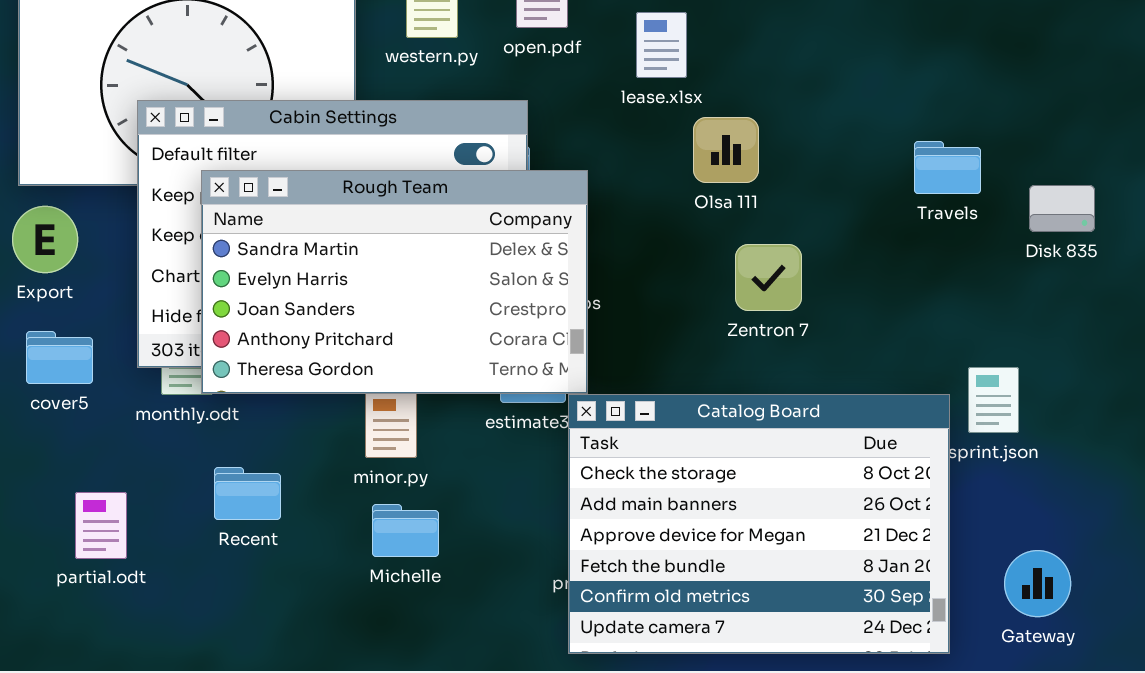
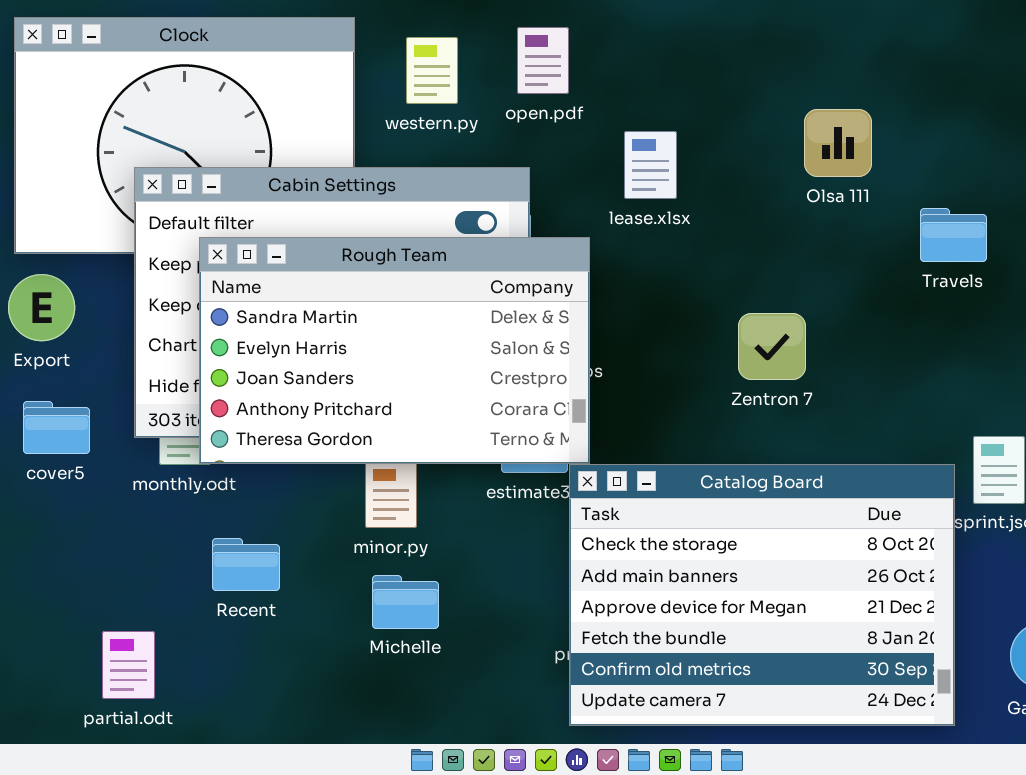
lease.xlsx: [636,12,687,78] -> [624,131,677,199], moved
Olsa 111: [693,117,759,183] -> [804,109,872,177], moved
partial.odt: [75,492,127,559] -> [102,631,155,699], moved

